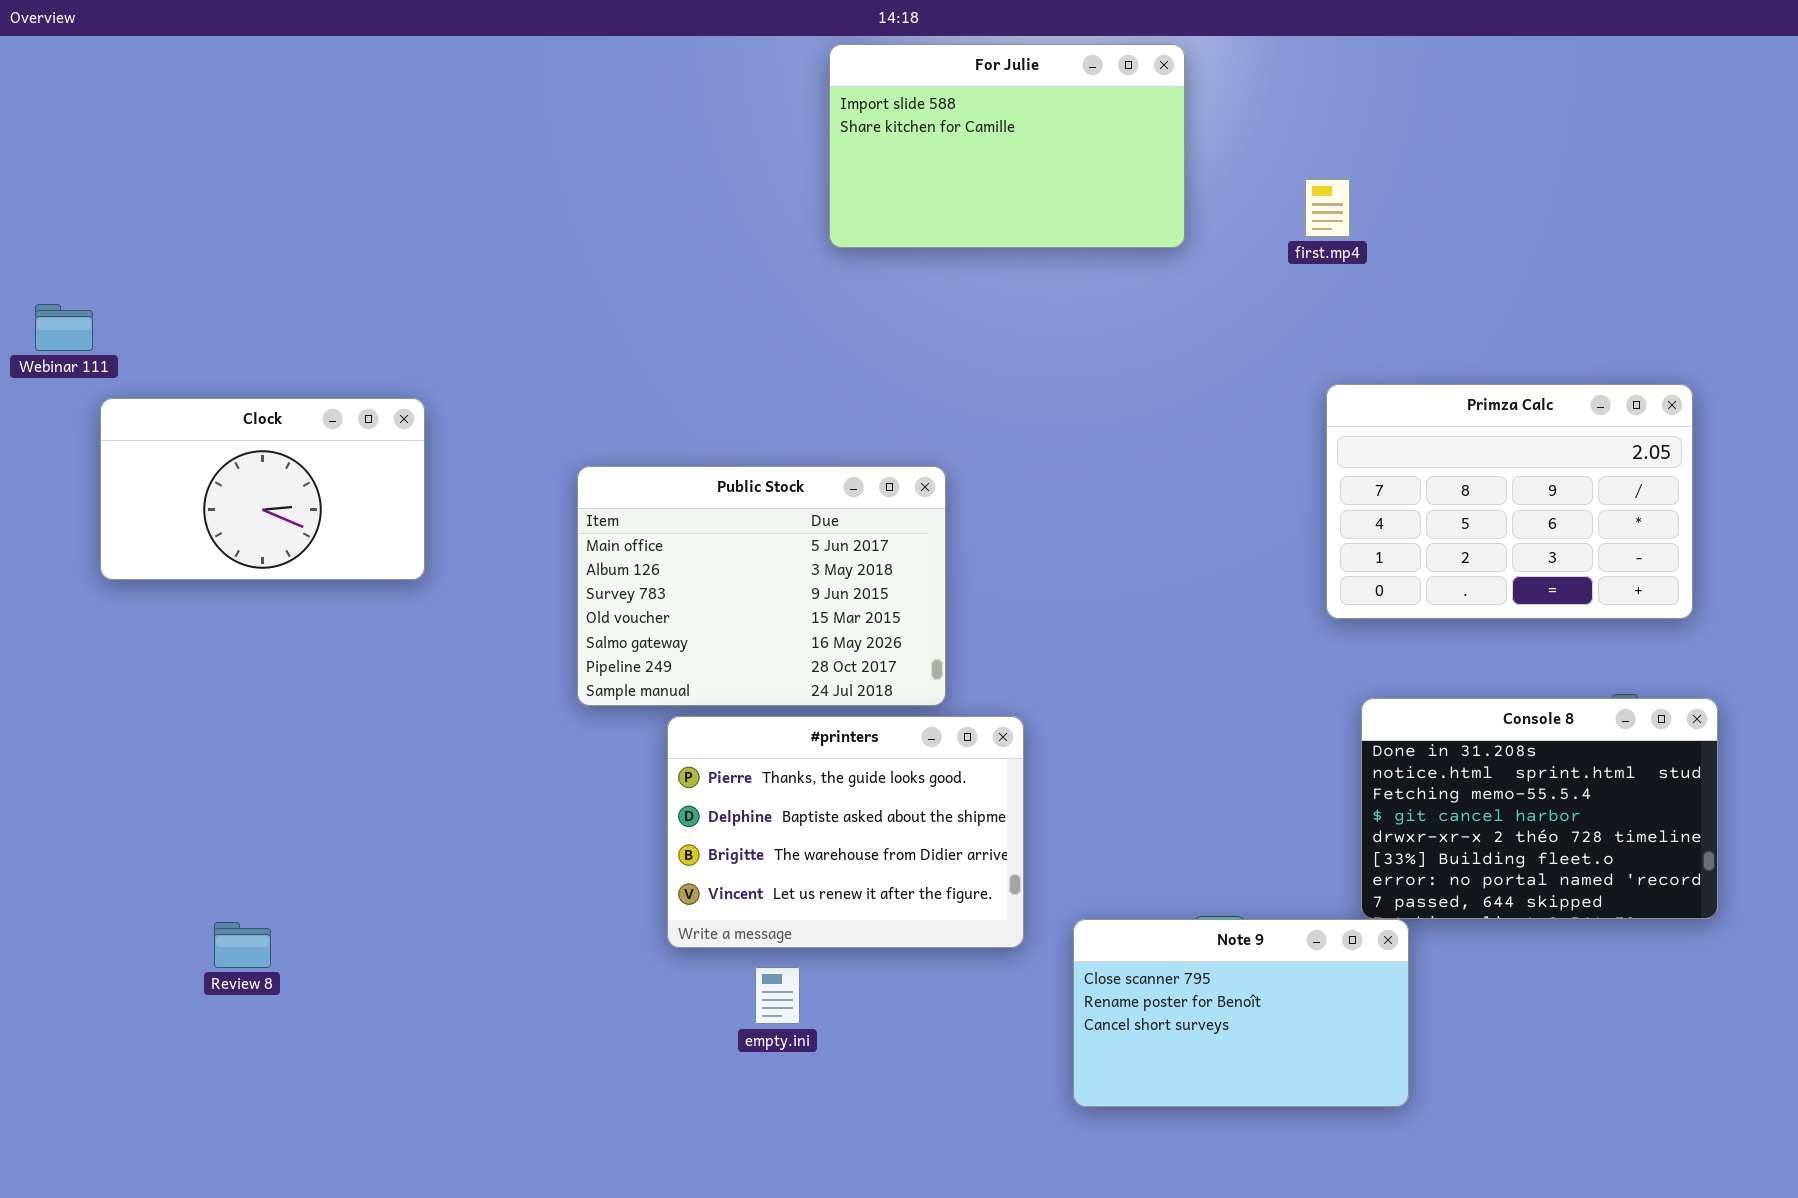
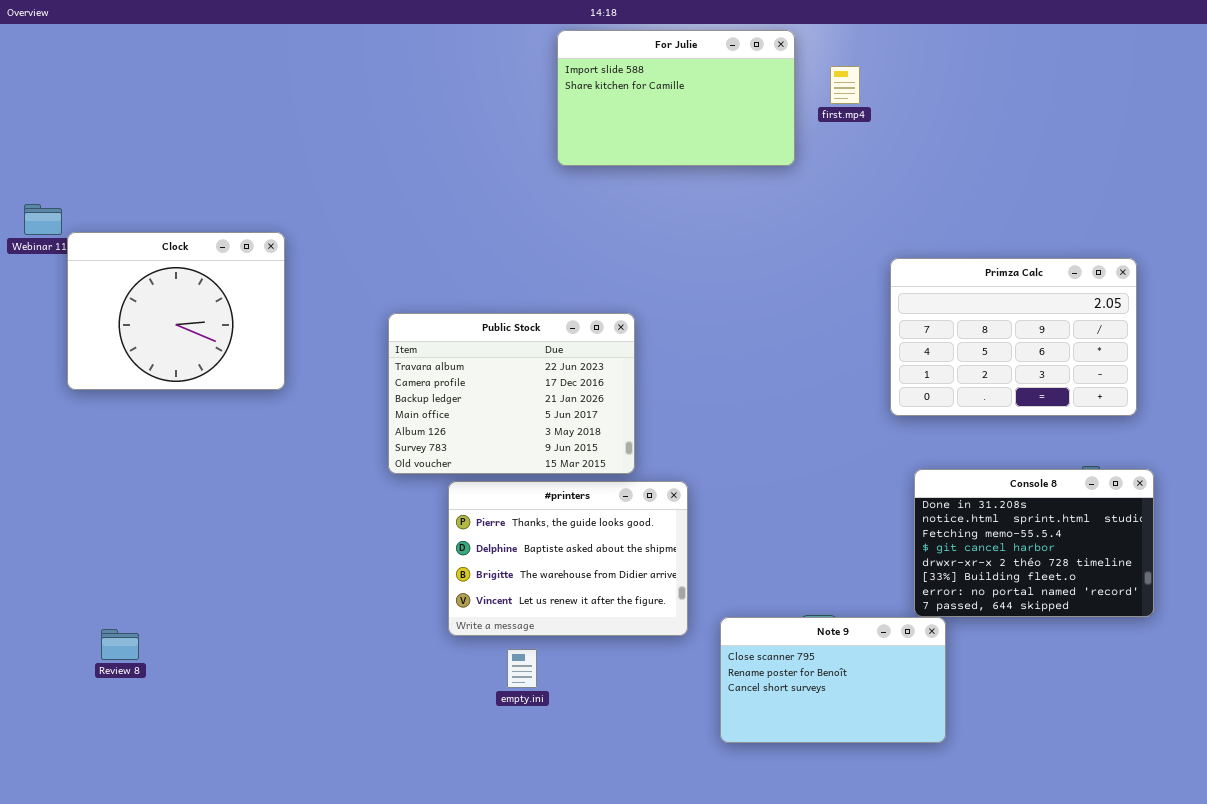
first.mp4: [1305,179,1350,237] -> [830,66,860,104], moved
Clock: [100,398,425,580] -> [67,232,285,390], resized
Public Stock: [577,466,946,706] -> [388,313,635,474], scrolled up 3 rows
Review 8: [214,922,271,968] -> [101,629,139,660], moved

